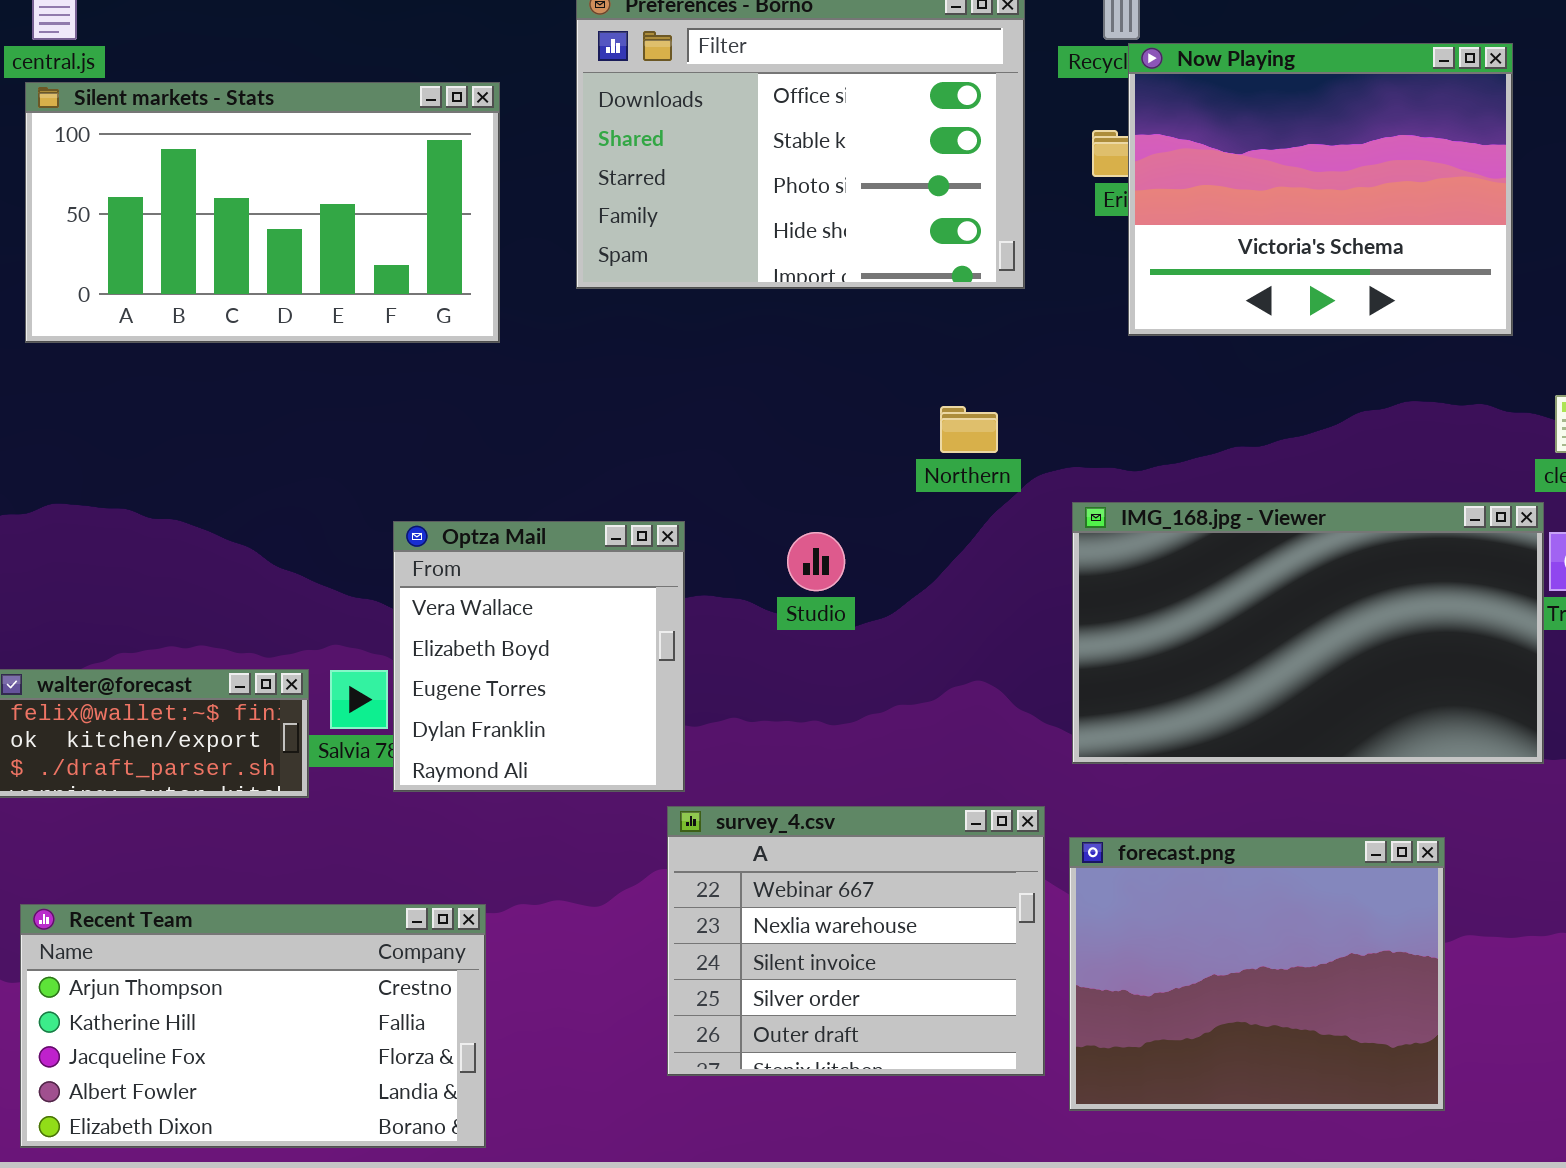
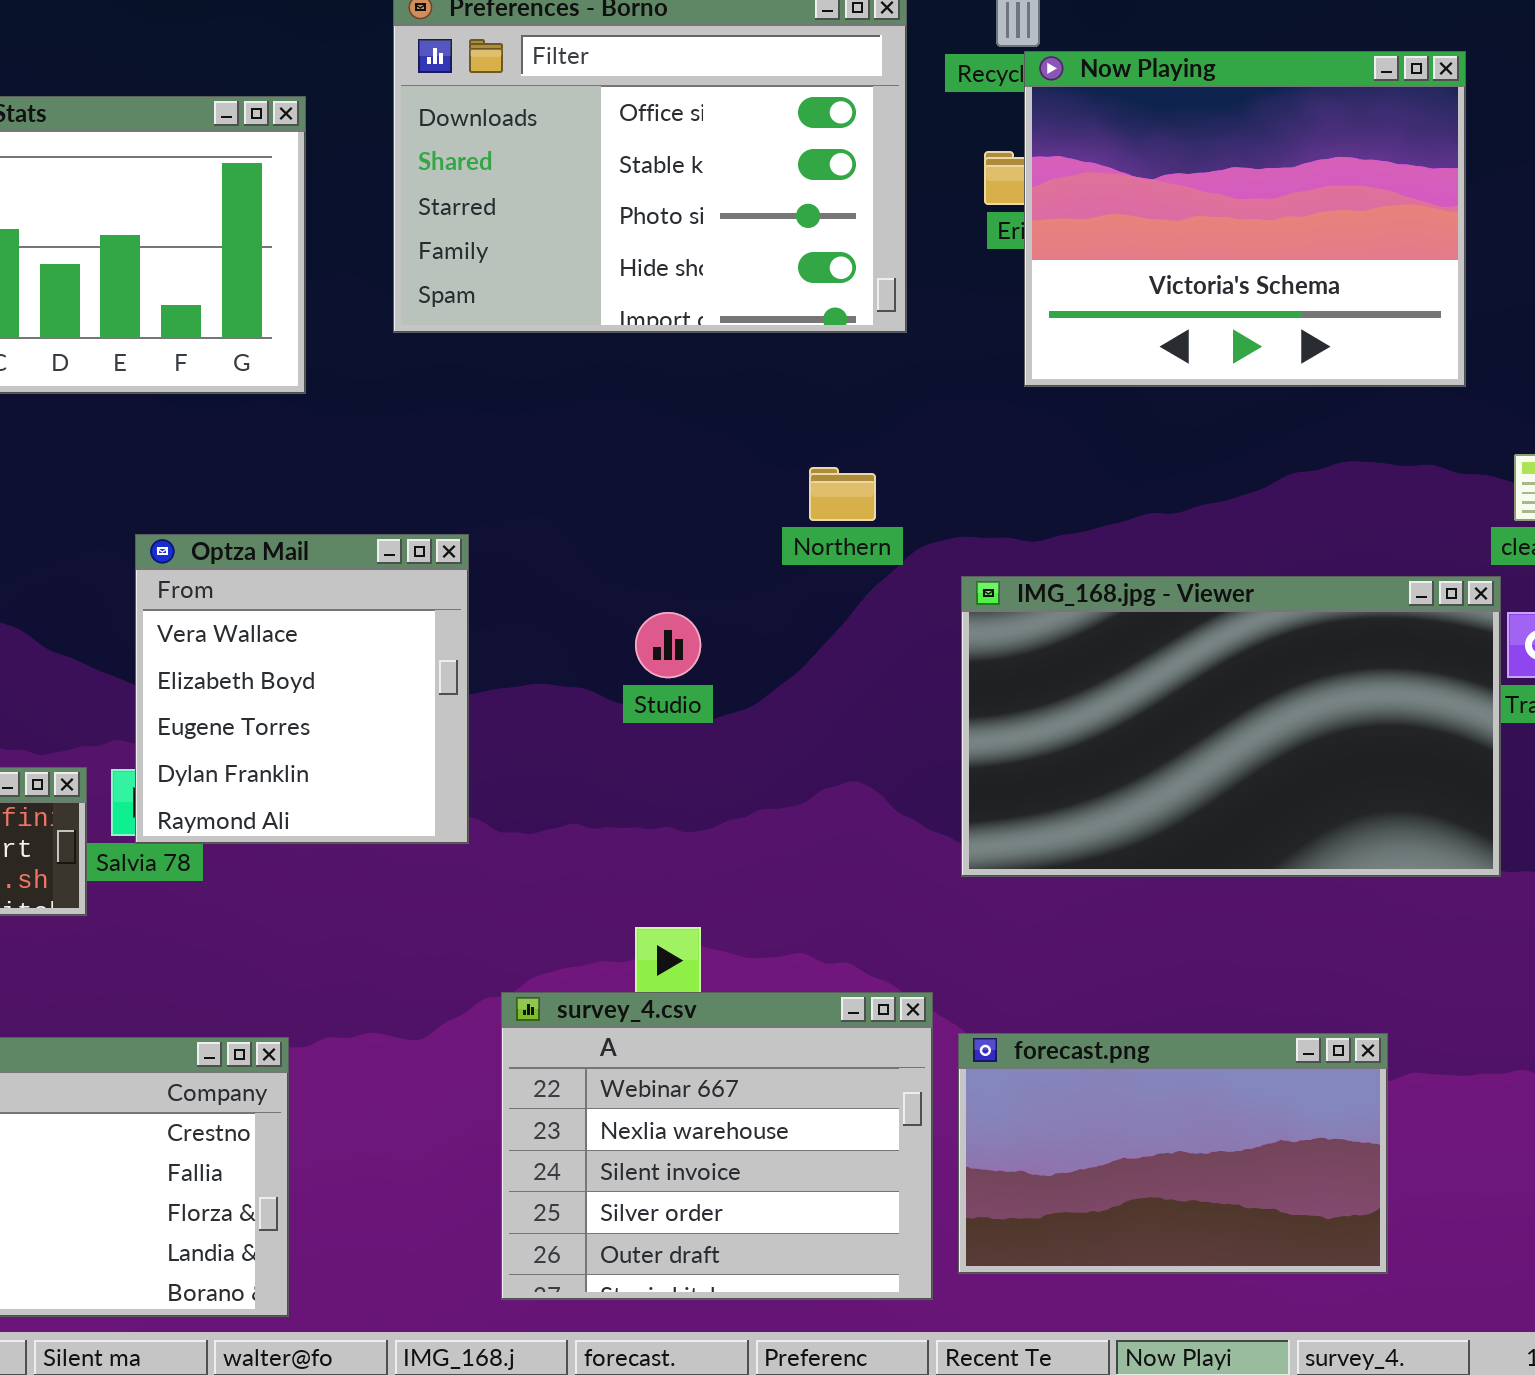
Optza Mail: [393,521,685,792] -> [135,534,469,844], moved
survey_4.csv: [667,806,1045,1076] -> [501,992,933,1300], moved
forecast.png: [1069,837,1445,1111] -> [958,1033,1388,1274], resized

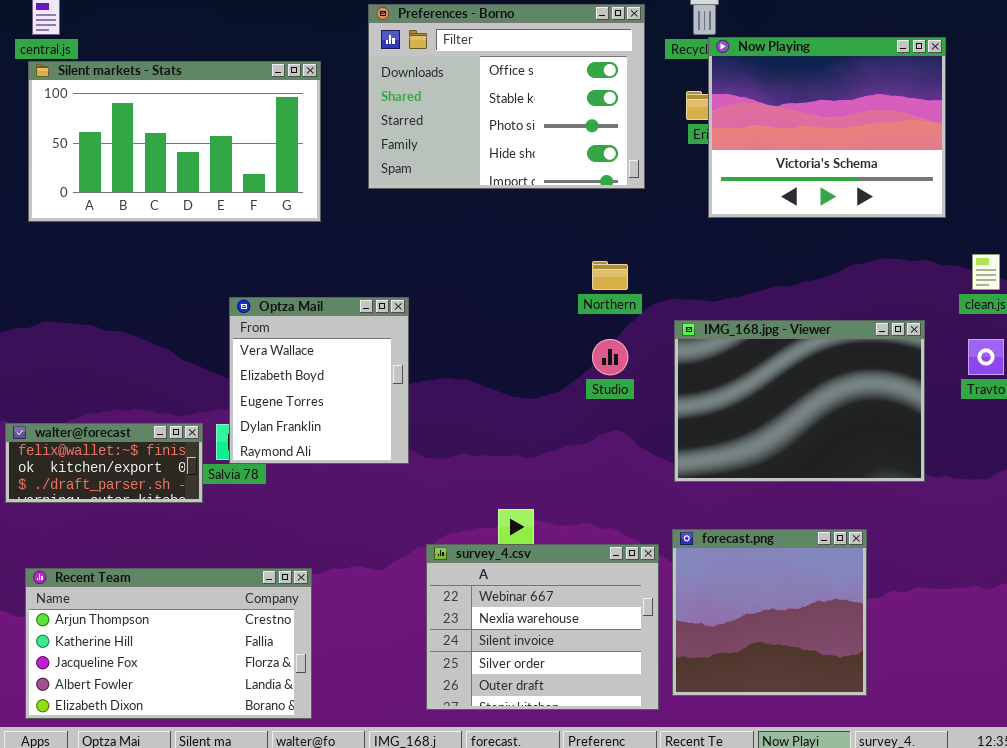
IMG_168.jpg - Viewer: [961,576,1501,877] -> [674,320,925,482], resized
Studio: [635,612,701,678] -> [592,339,628,375], moved
forecast.png: [958,1033,1388,1274] -> [672,529,867,696], resized

